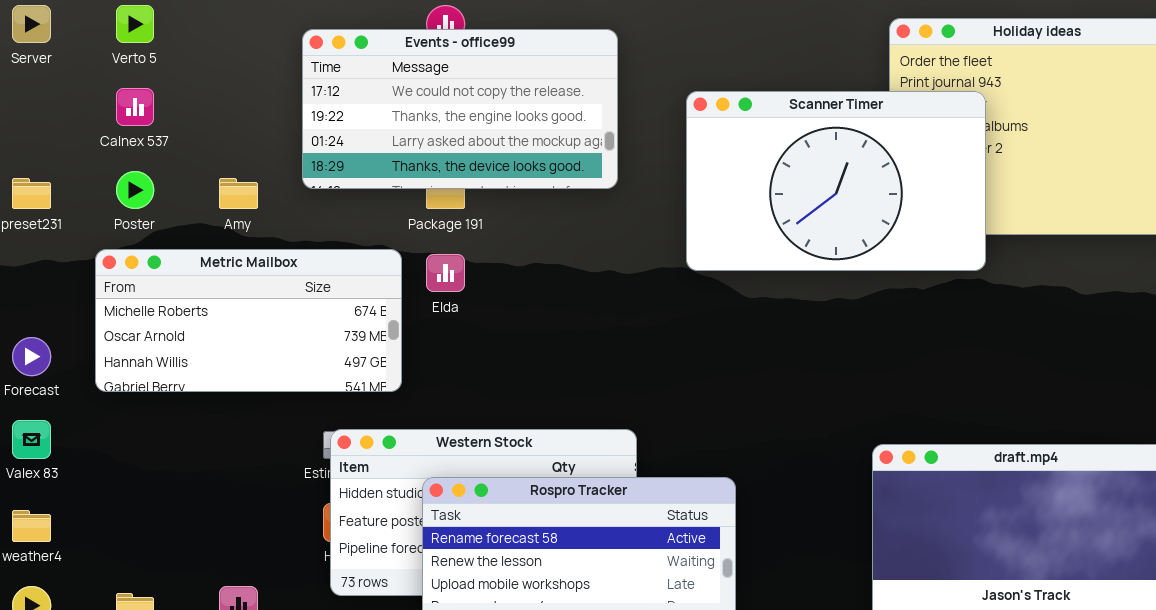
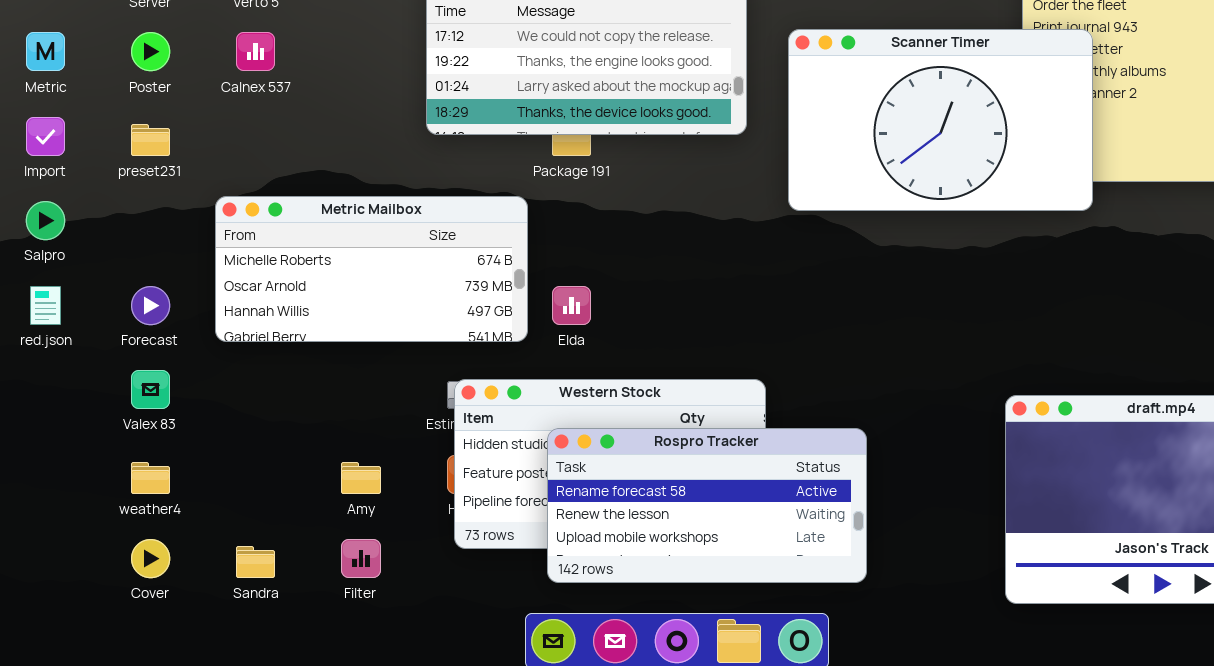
Scanner Timer: [686,91,986,271] -> [788,29,1093,211], moved
Poster: [116,171,154,209] -> [131,32,170,71], moved
Amy: [219,178,258,209] -> [341,462,381,494], moved
Elda: [426,254,465,292] -> [552,286,591,325], moved

